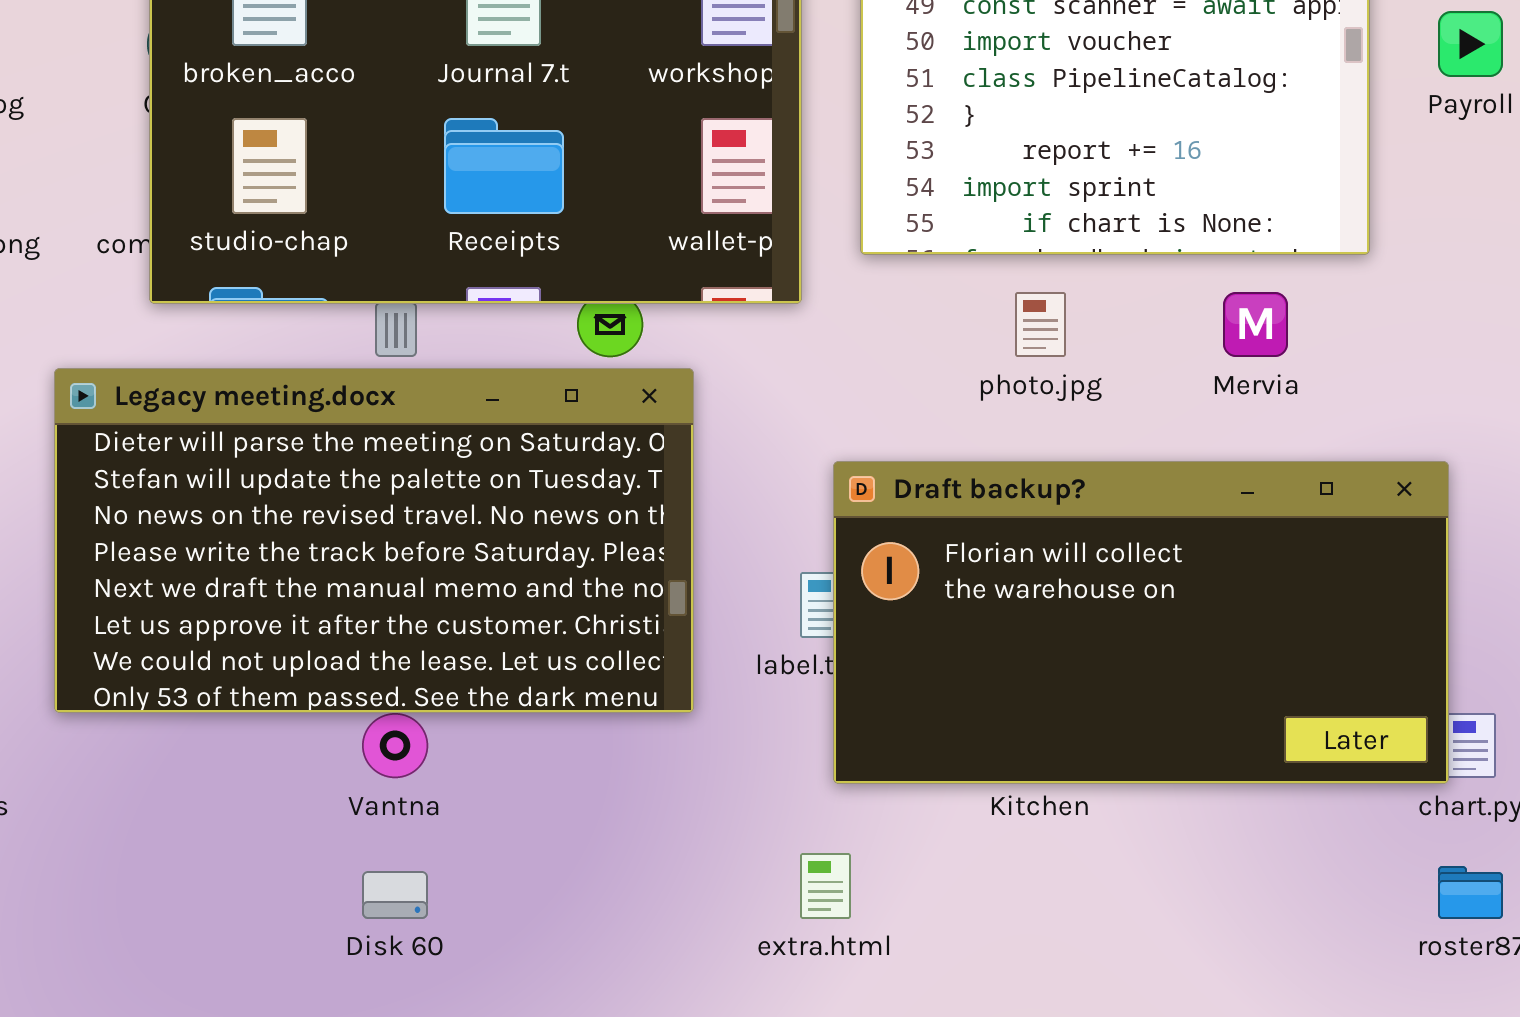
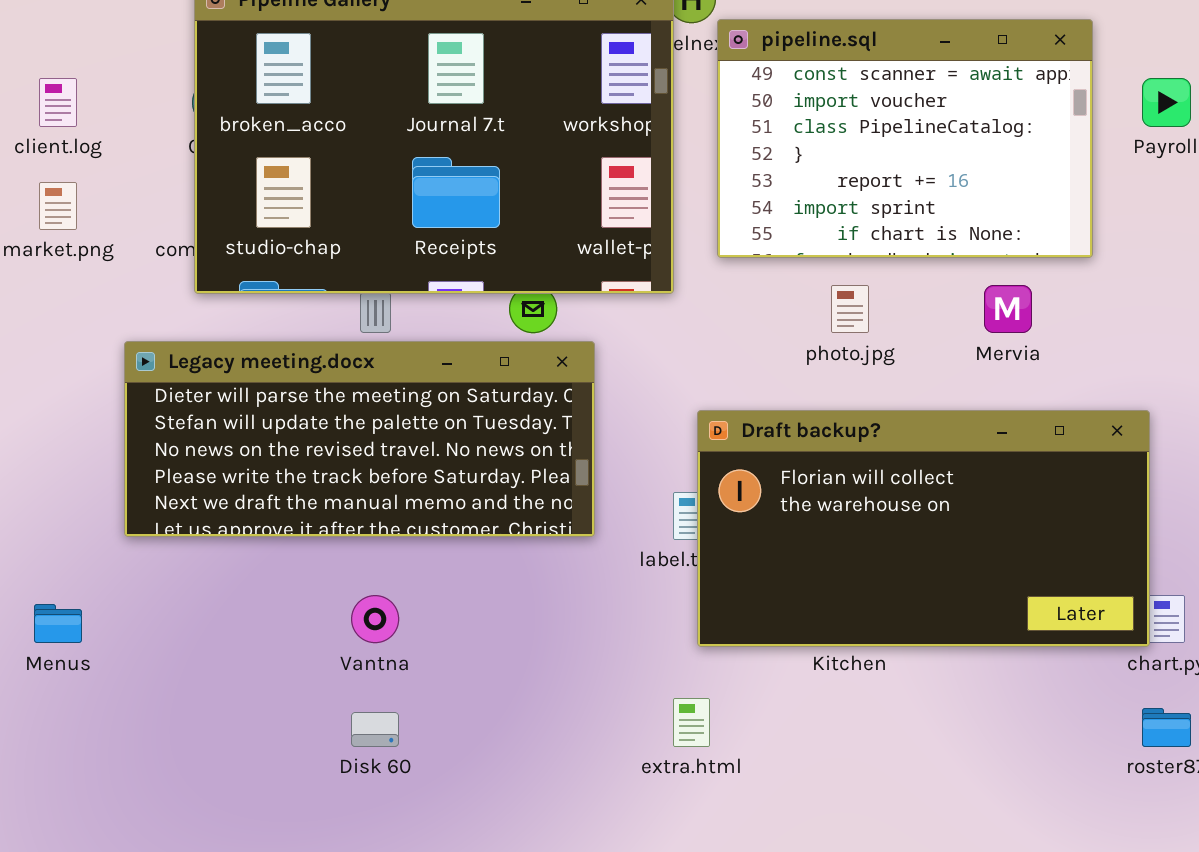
Legacy meeting.docx: [54,368,694,713] -> [124,341,595,537], resized

